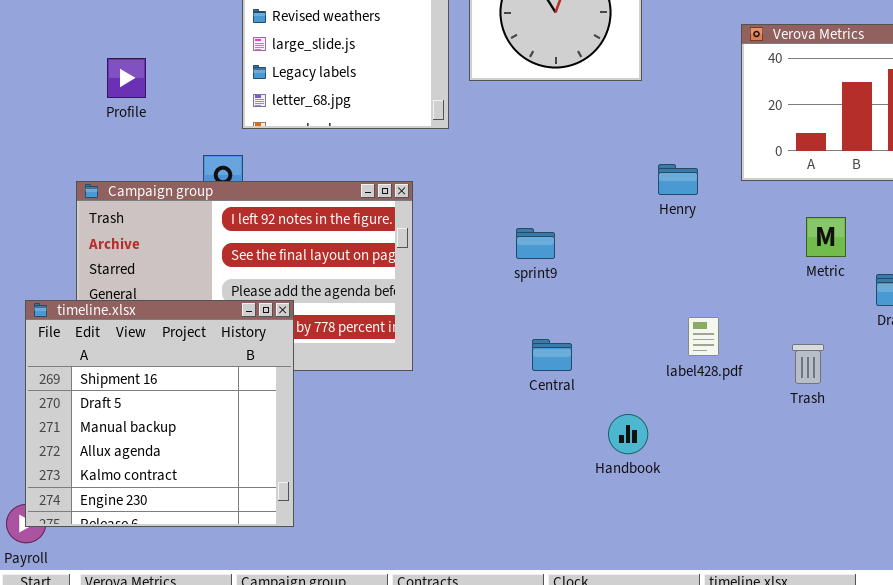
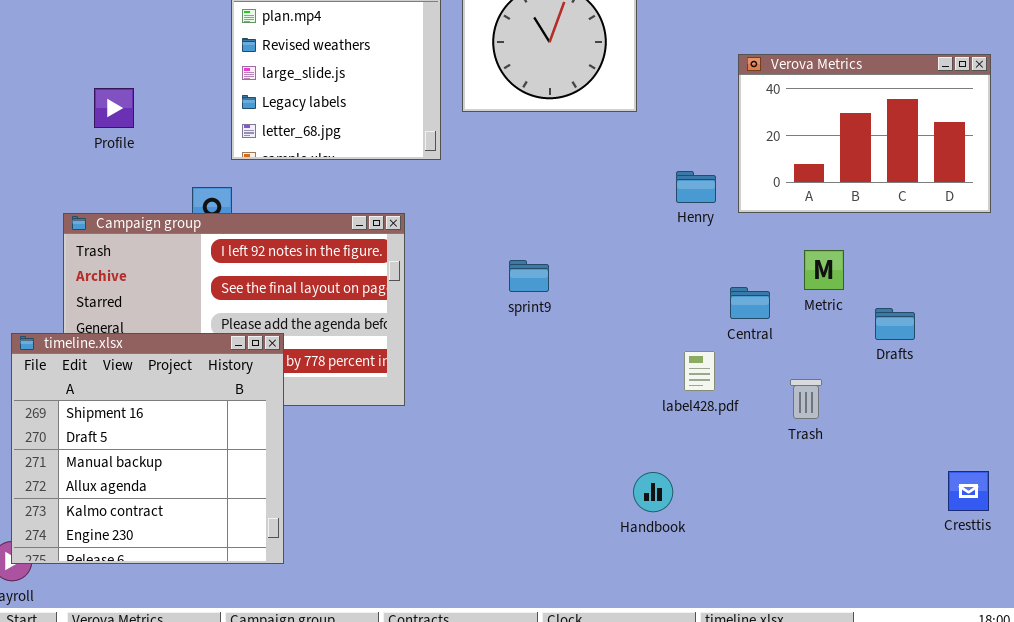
Henry: [658,164,698,195] -> [676,171,716,203], moved
Central: [532,339,572,371] -> [730,287,770,319], moved
Handbook: [608,414,648,454] -> [633,472,673,512], moved

